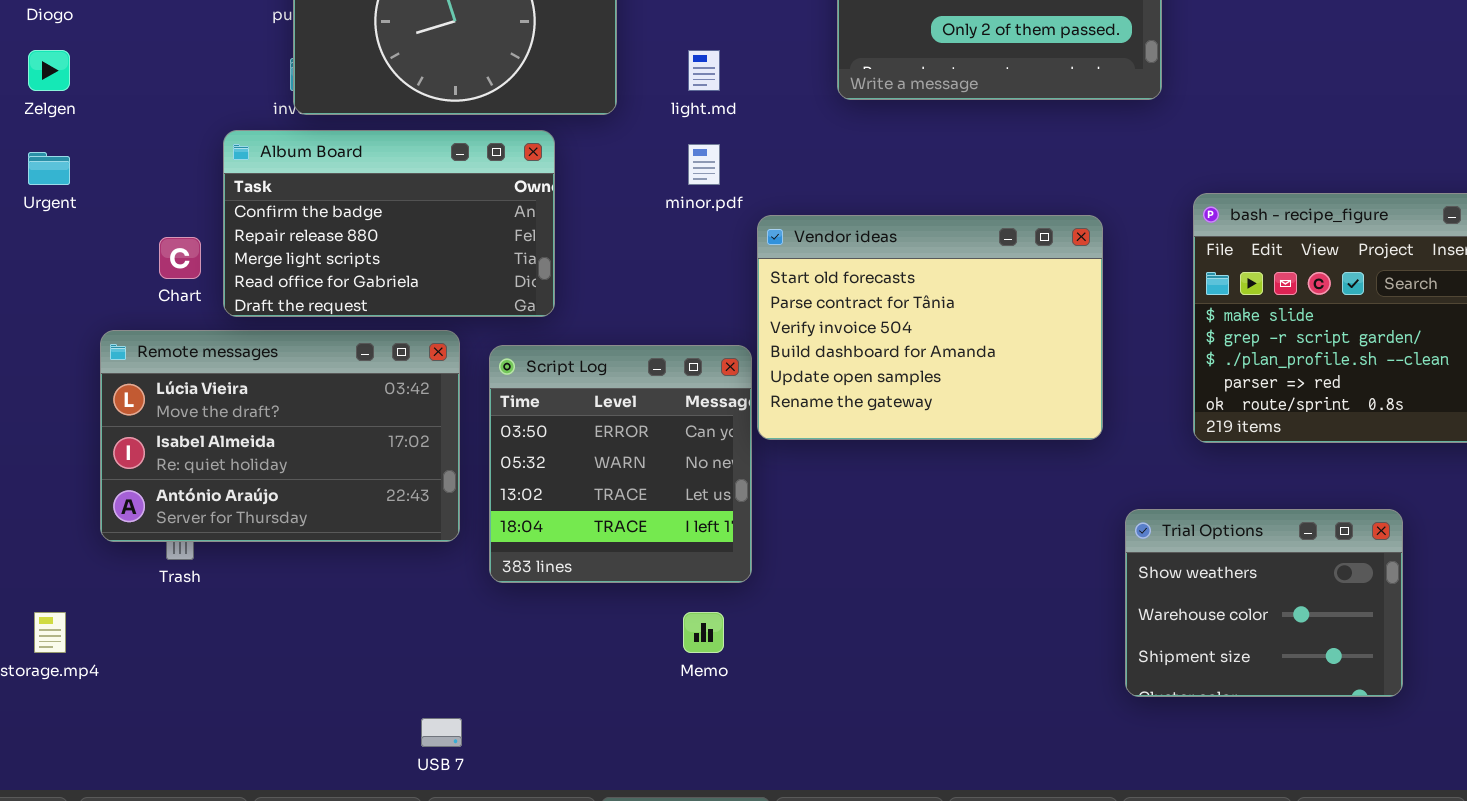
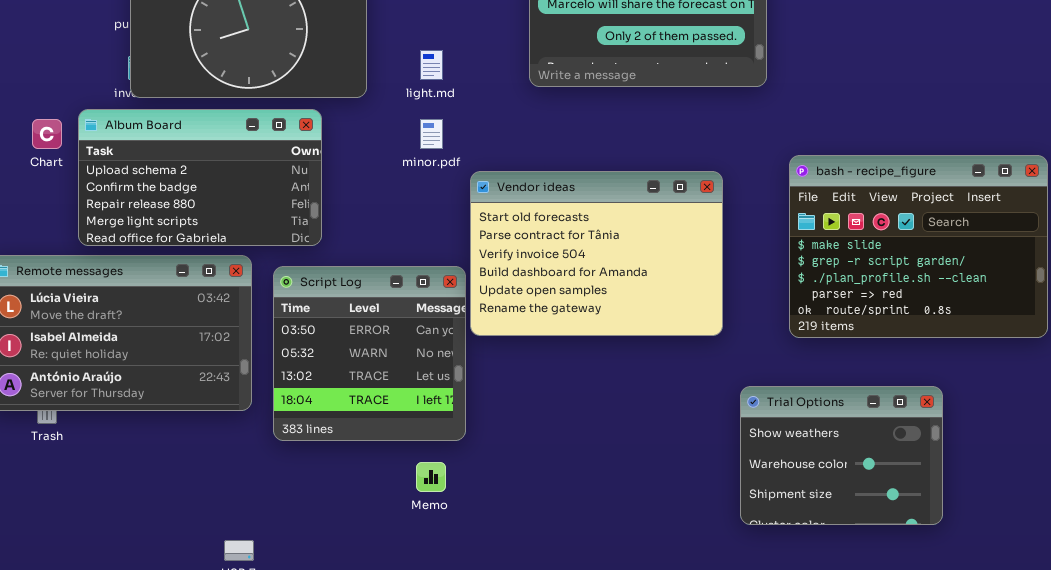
Album Board: [223,130,555,317] -> [78,109,322,246], scrolled up 1 row
Chart: [159,237,201,279] -> [32,119,62,149], moved

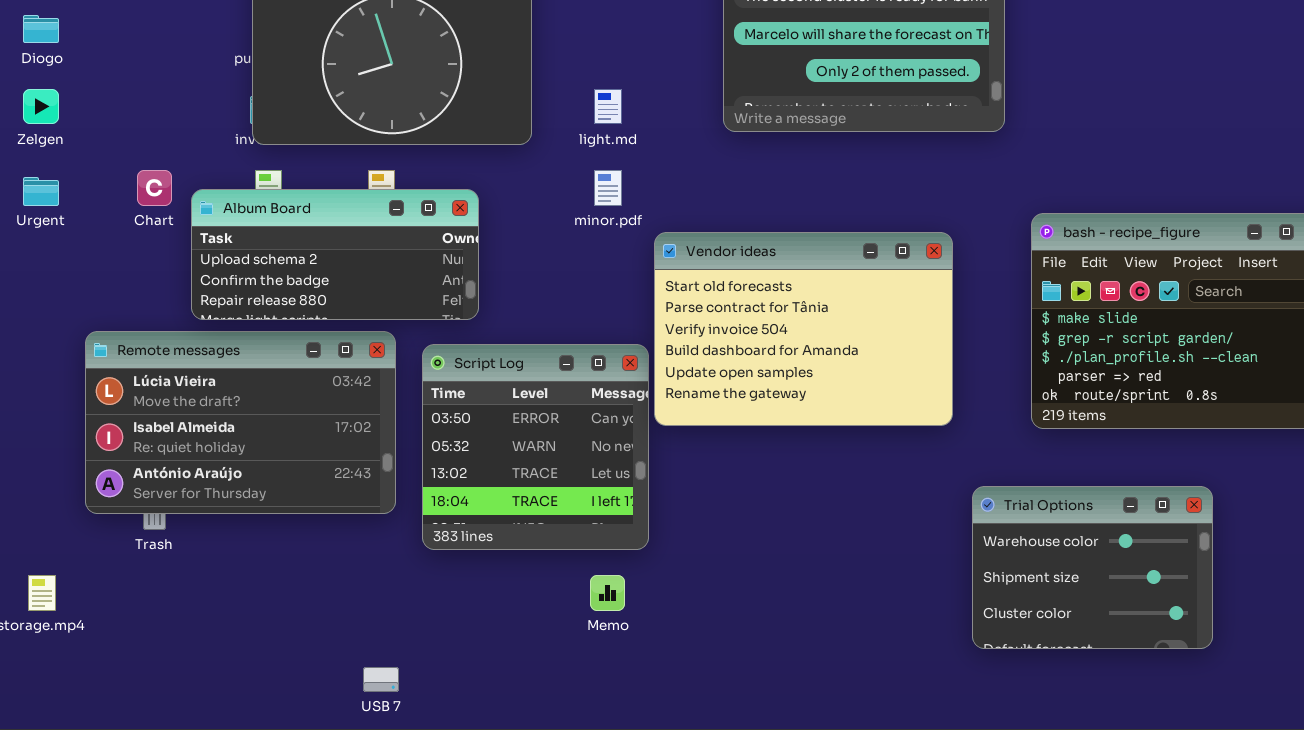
Album Board: [78,109,322,246] -> [191,189,479,320], resized
Trial Options: [740,386,943,525] -> [972,486,1213,649], scrolled down 1 row

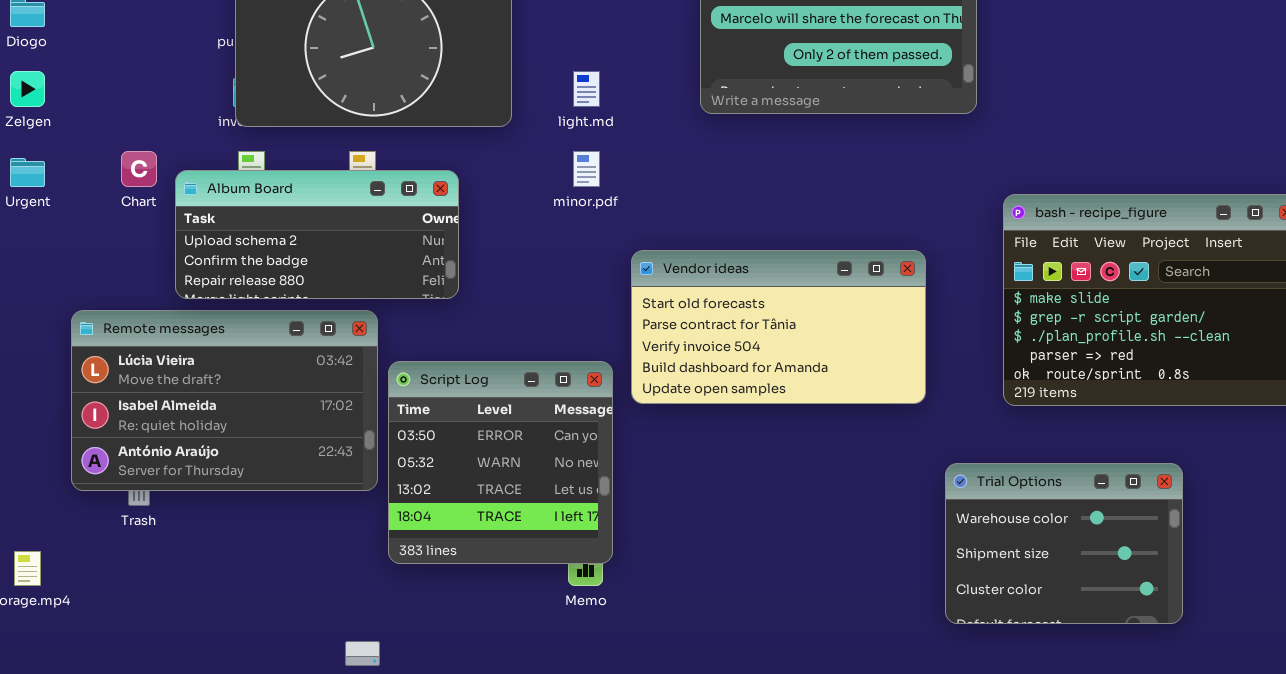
Vendor ideas: [654,232,953,426] -> [631,250,926,404], resized
Script Log: [422,344,649,550] -> [388,361,613,564], moved

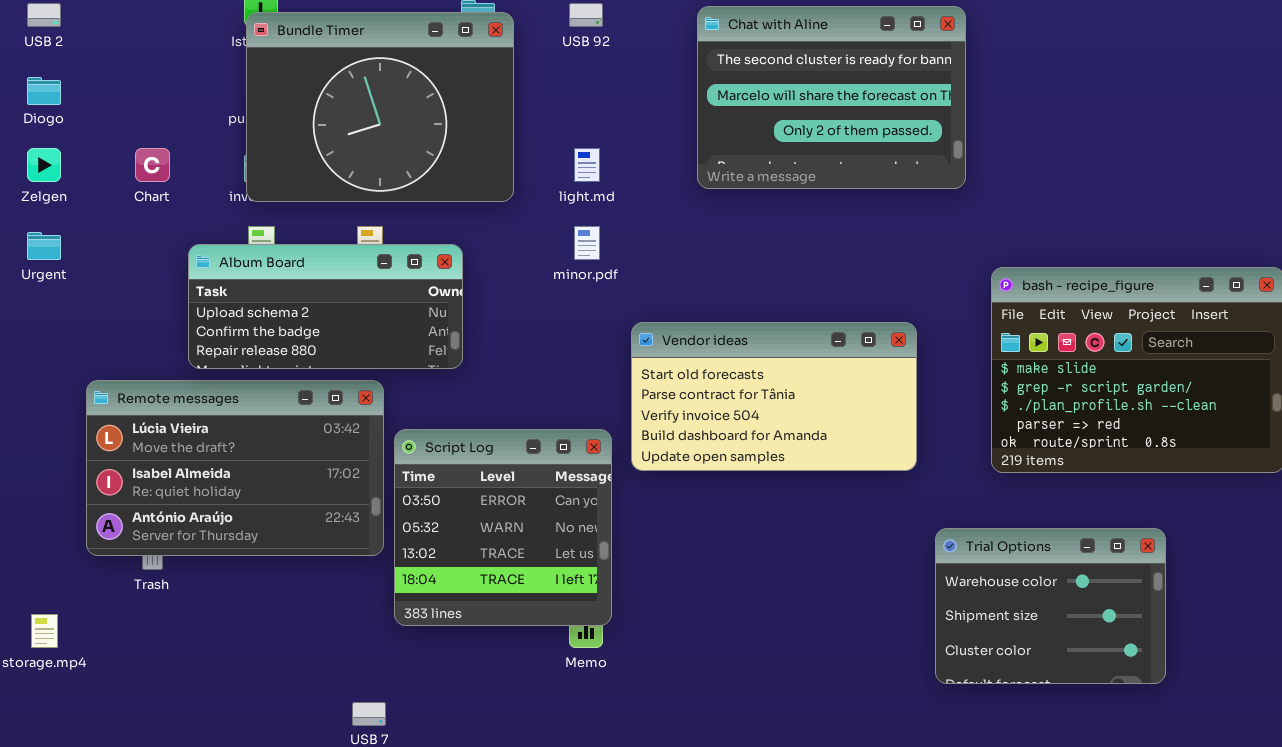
Chart: [121,151,157,187] -> [135,148,170,182], moved

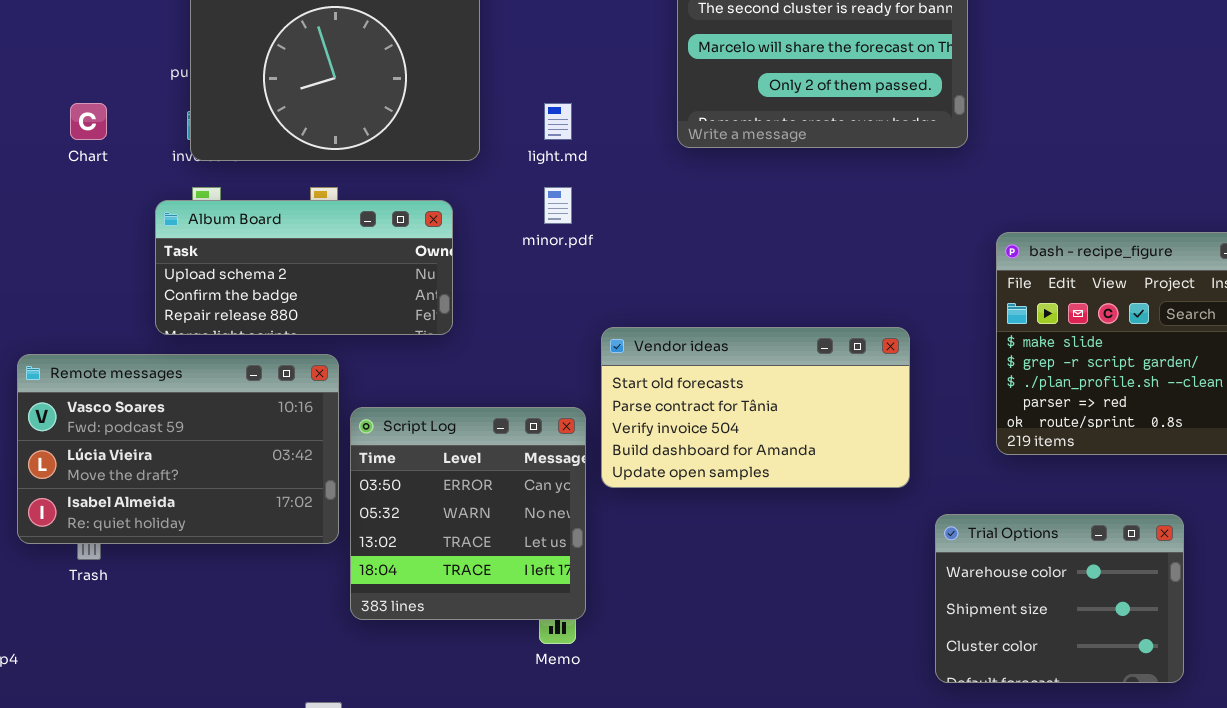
Album Board: [188,244,463,369] -> [155,200,453,335], moved
Vendor ideas: [631,322,917,471] -> [601,327,910,488], moved
Remote messages: [86,380,384,556] -> [17,354,339,544], scrolled up 1 row

